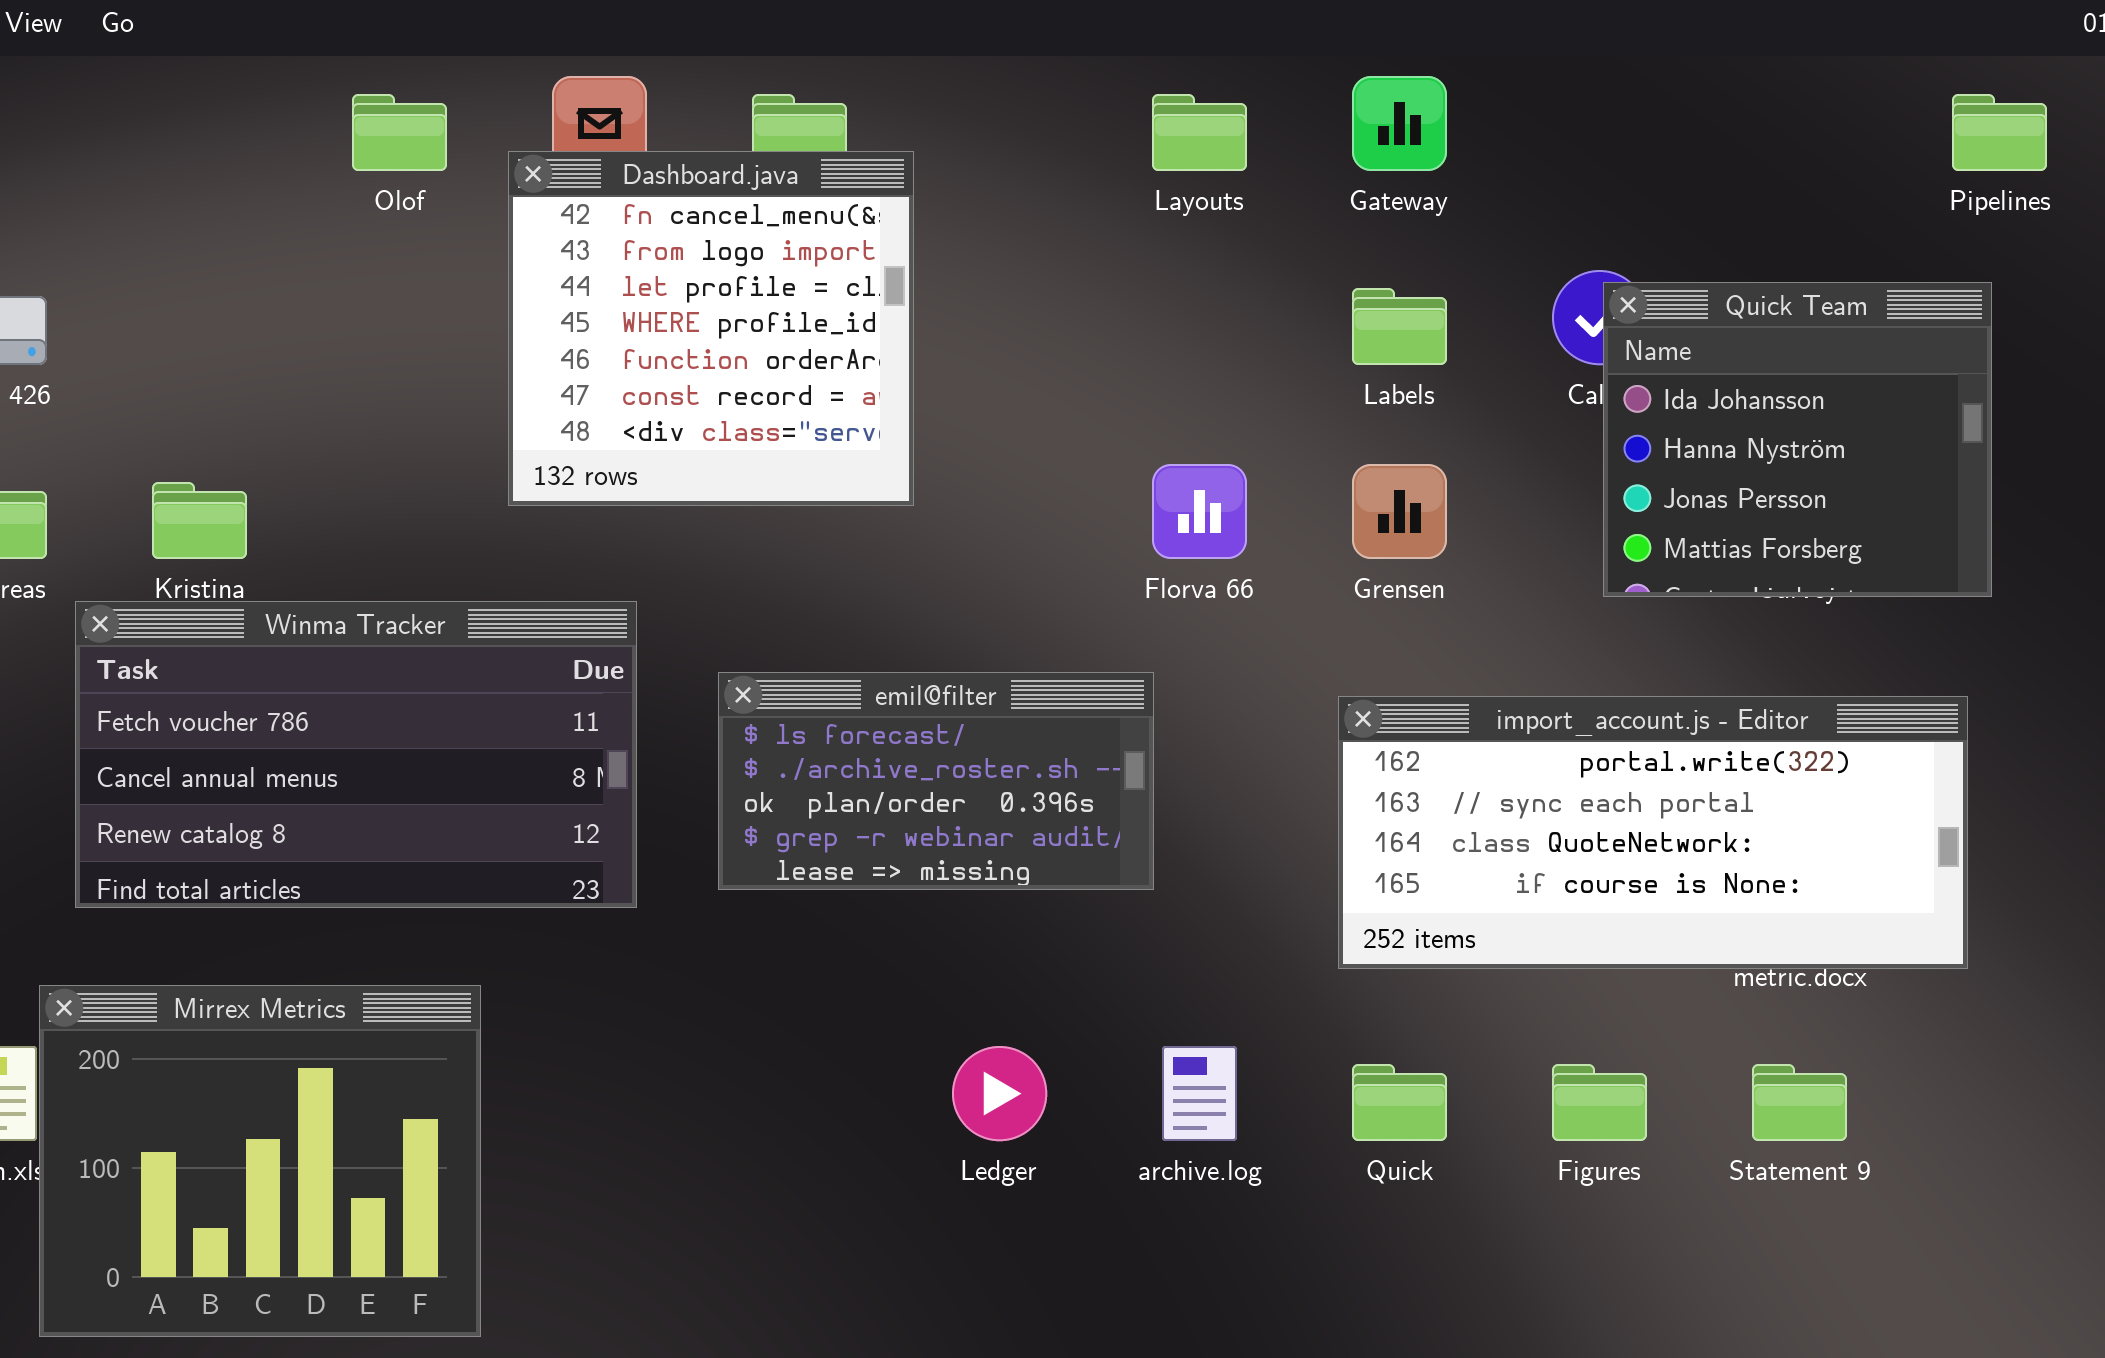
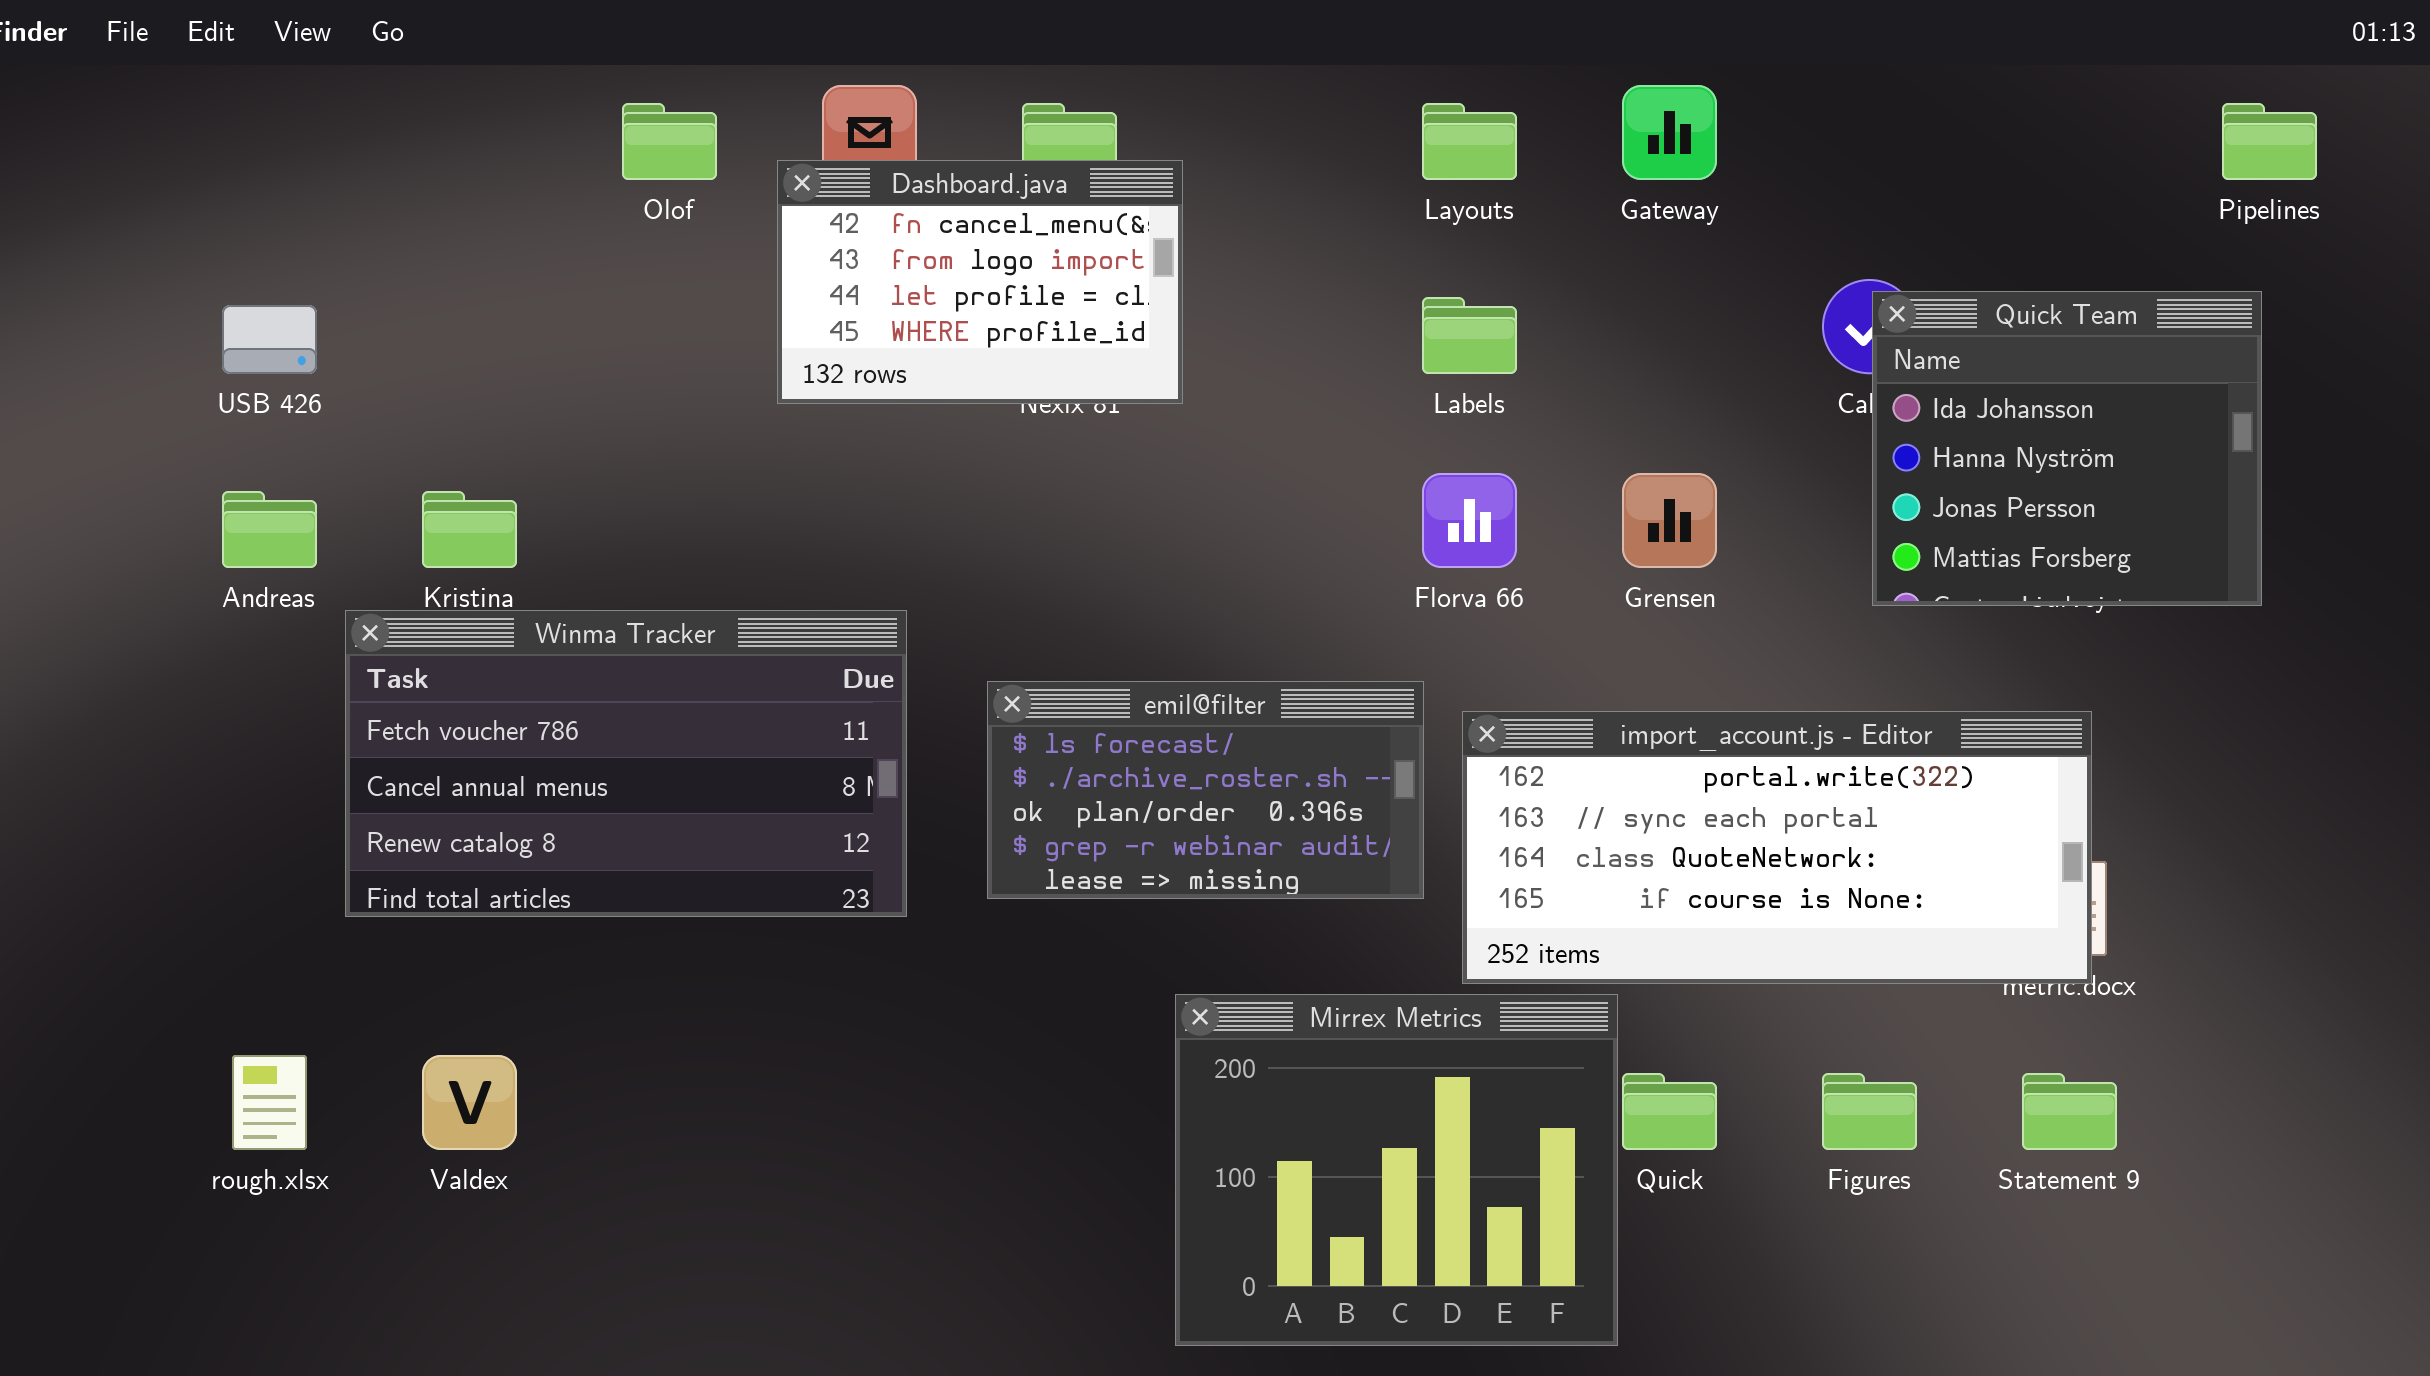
Dashboard.java: [508,151,914,506] -> [777,160,1183,404], resized
Labels: [1352,288,1447,365] -> [1422,297,1517,374], moved
import_account.js - Editor: [1338,696,1968,969] -> [1462,711,2092,984], moved
Mirrex Metrics: [39,985,481,1337] -> [1175,994,1618,1346], moved

